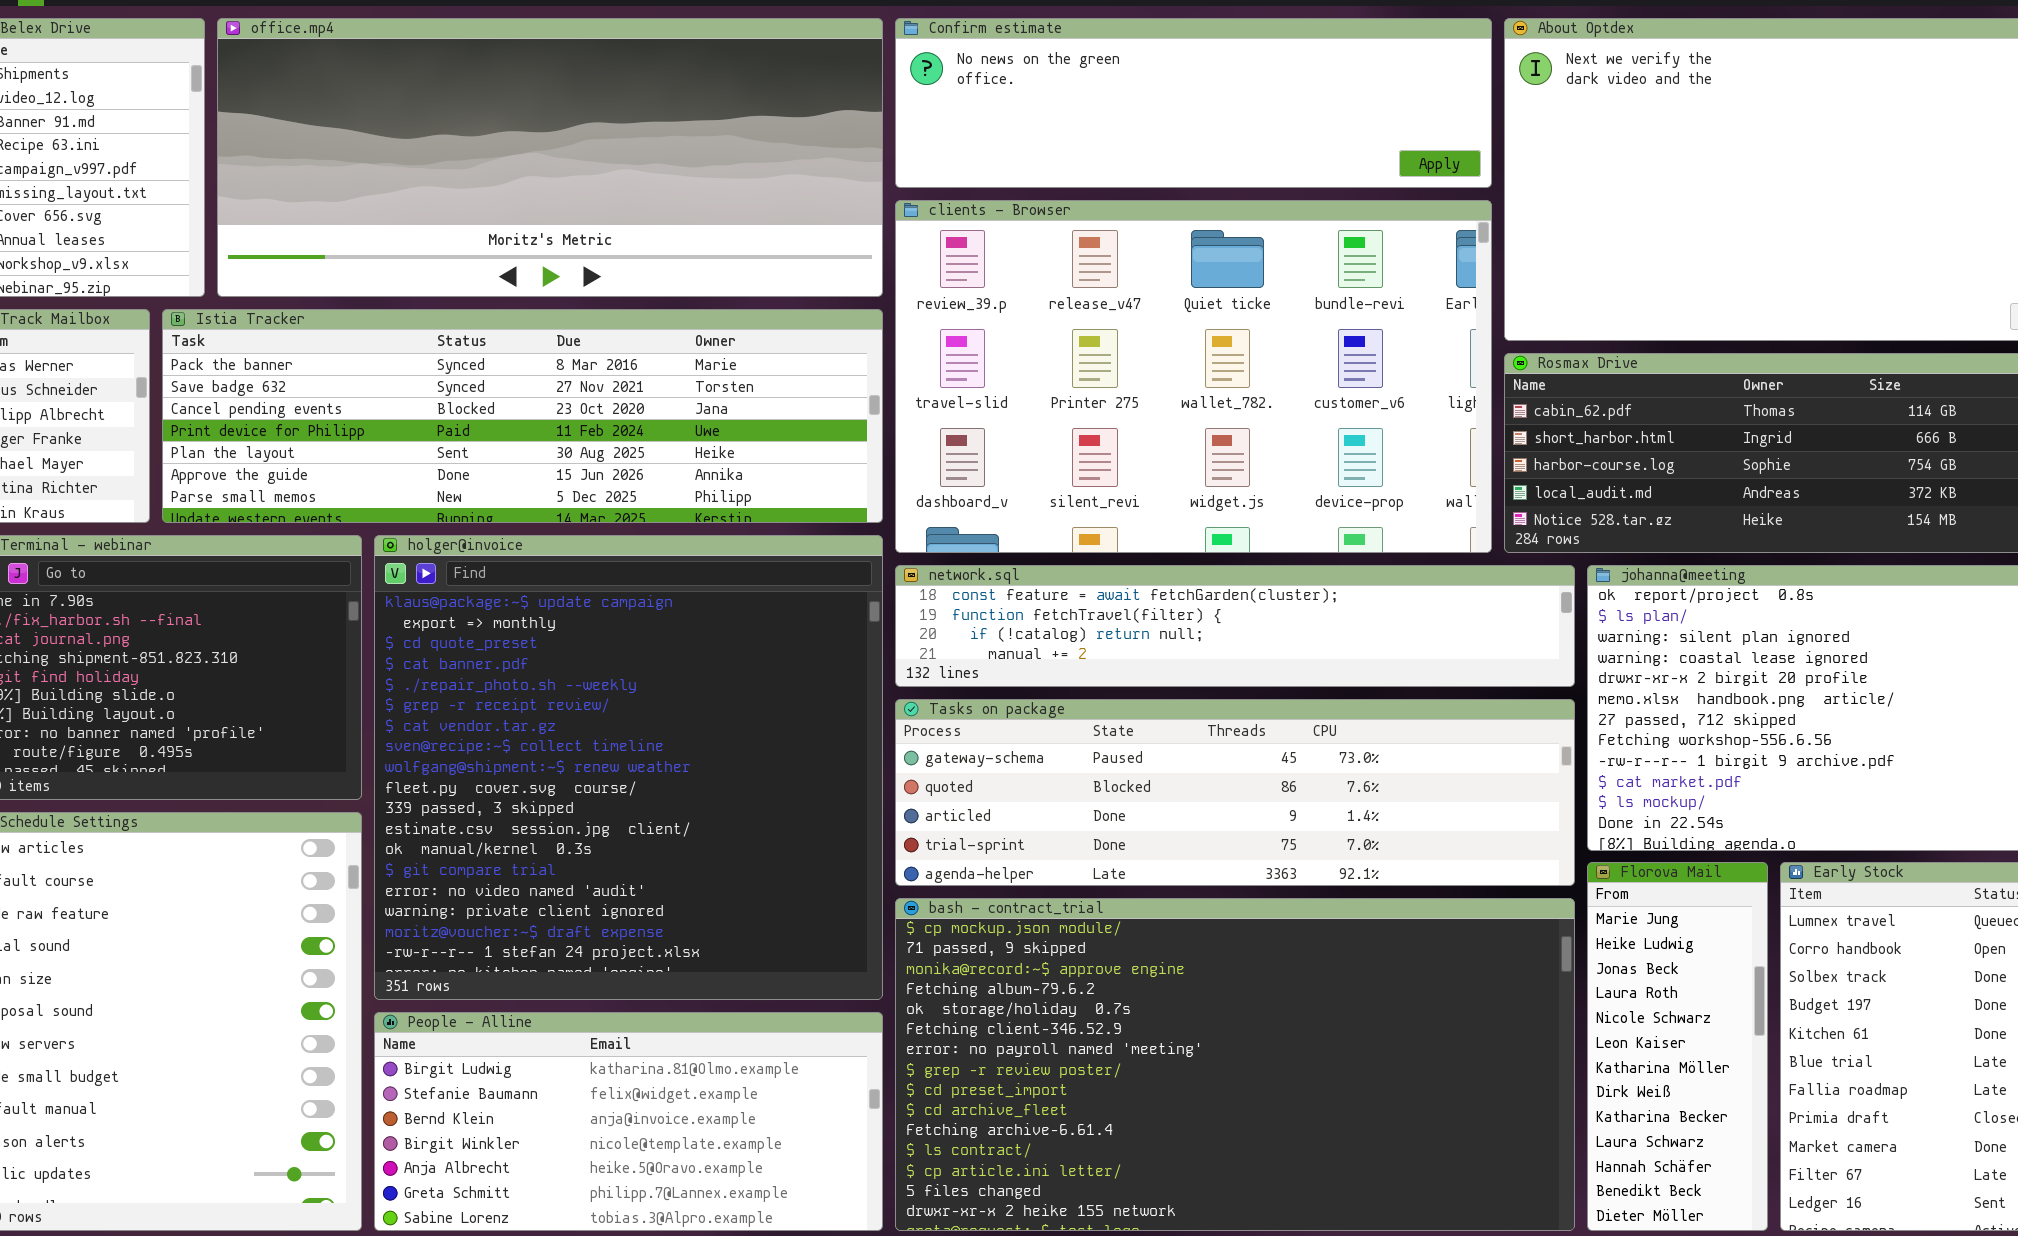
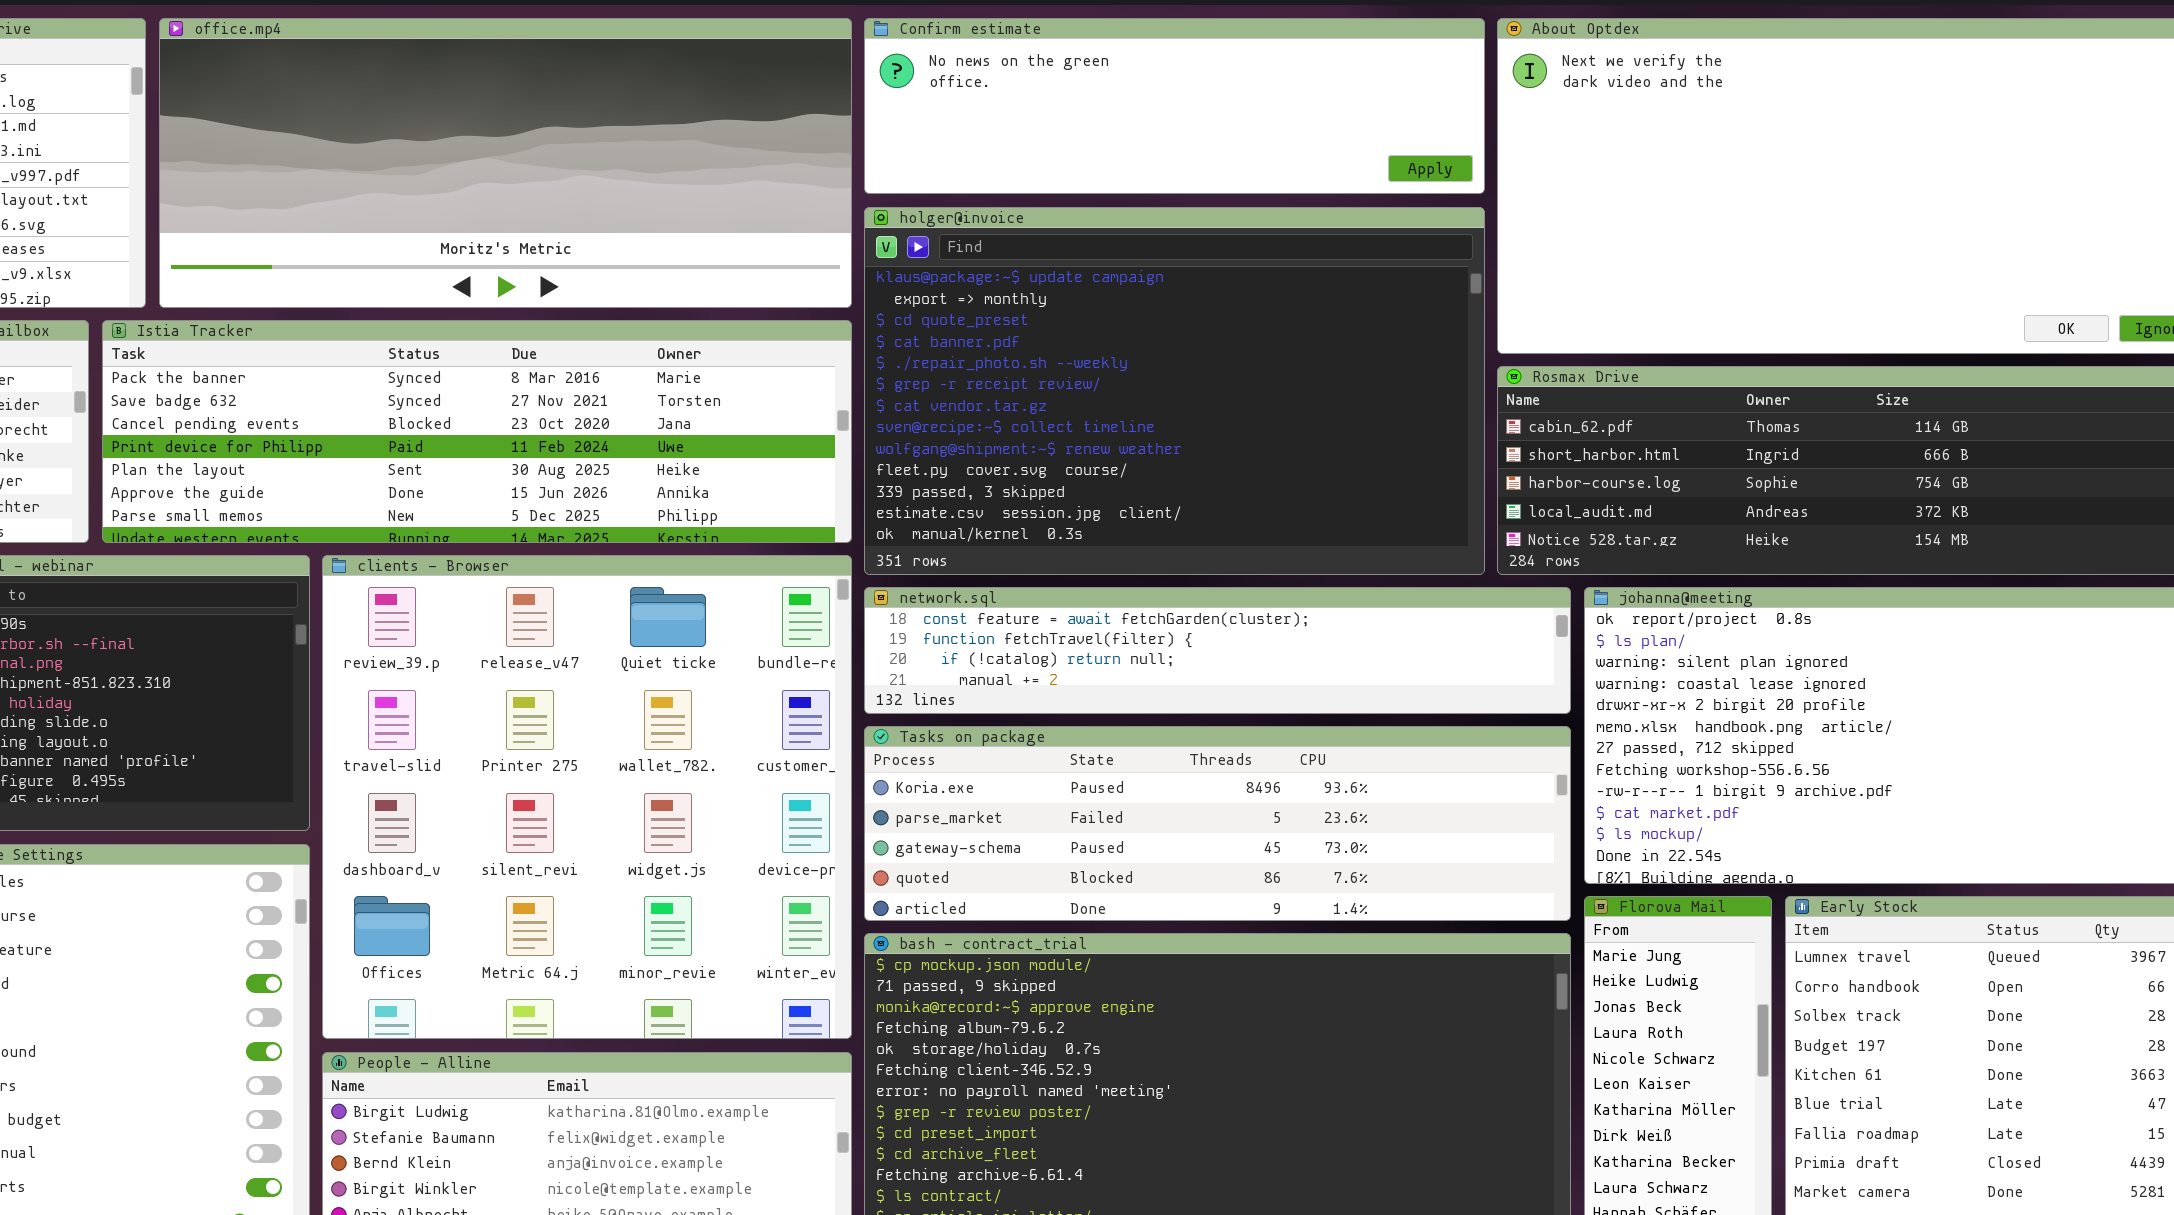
clients - Browser: [895,200,1492,553] -> [322,555,852,1039], moved, resized
holger@invoice: [374,535,883,1000] -> [864,207,1485,575], moved, resized
Tasks on package: [895,699,1575,886] -> [864,726,1571,921], scrolled up 2 rows

